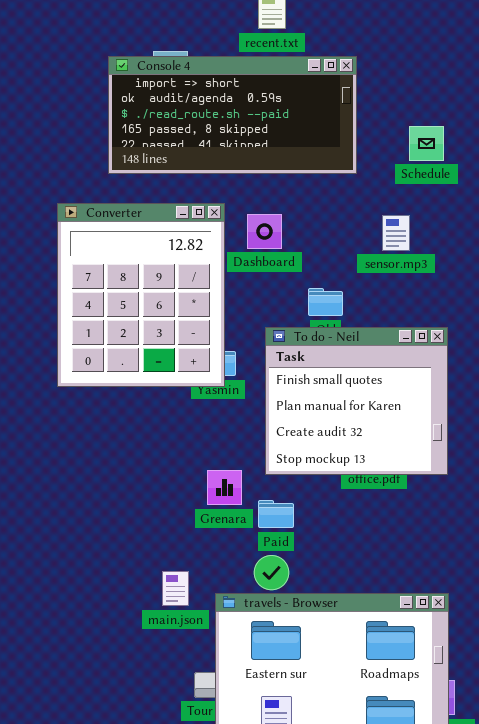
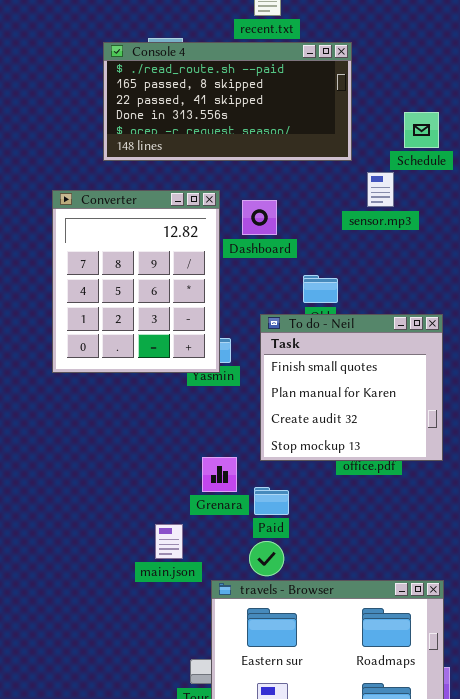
Console 4: [108,56,357,174] -> [103,42,352,161], scrolled down 2 rows
sensor.mp3: [382,215,410,251] -> [367,172,394,207], moved
main.json: [162,571,189,606] -> [155,524,183,559], moved

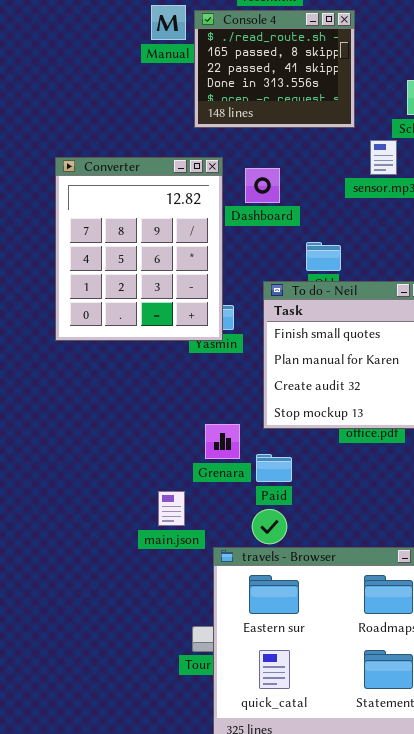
Console 4: [103,42,352,161] -> [194,10,355,128], resized

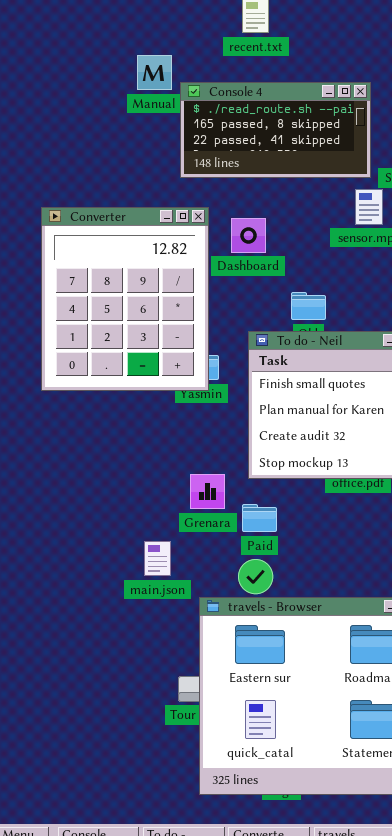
Console 4: [194,10,355,128] -> [180,82,371,178], resized

